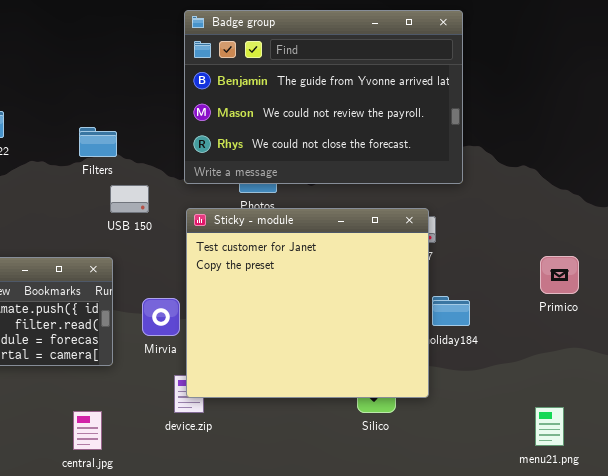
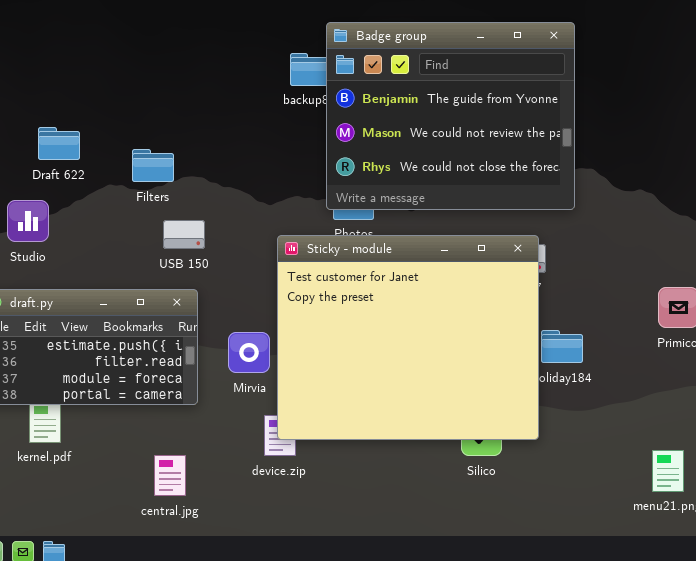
Badge group: [184,10,463,184] -> [326,22,575,210], resized
Filters: [79,127,117,157] -> [132,149,174,182], moved
USB 150: [110,185,149,213] -> [163,220,205,249], moved

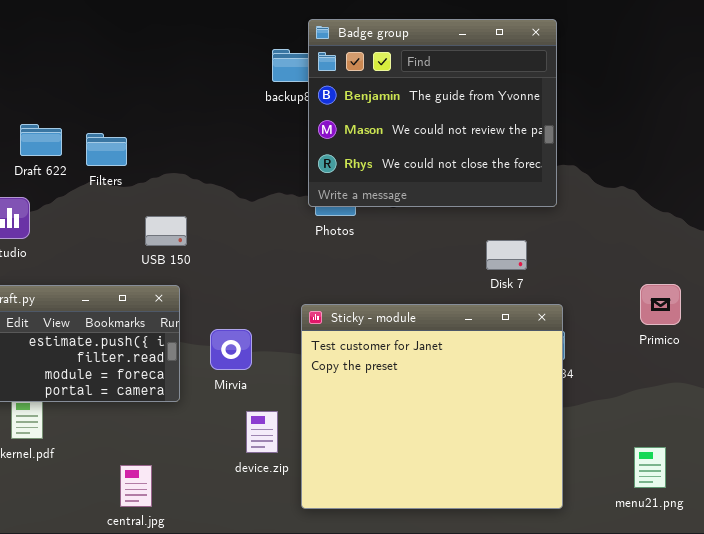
Filters: [132,149,174,182] -> [86,133,127,166], moved
Sticky - module: [277,235,539,440] -> [301,304,563,509], moved
central.jpg: [154,455,186,496] -> [120,465,152,507], moved

